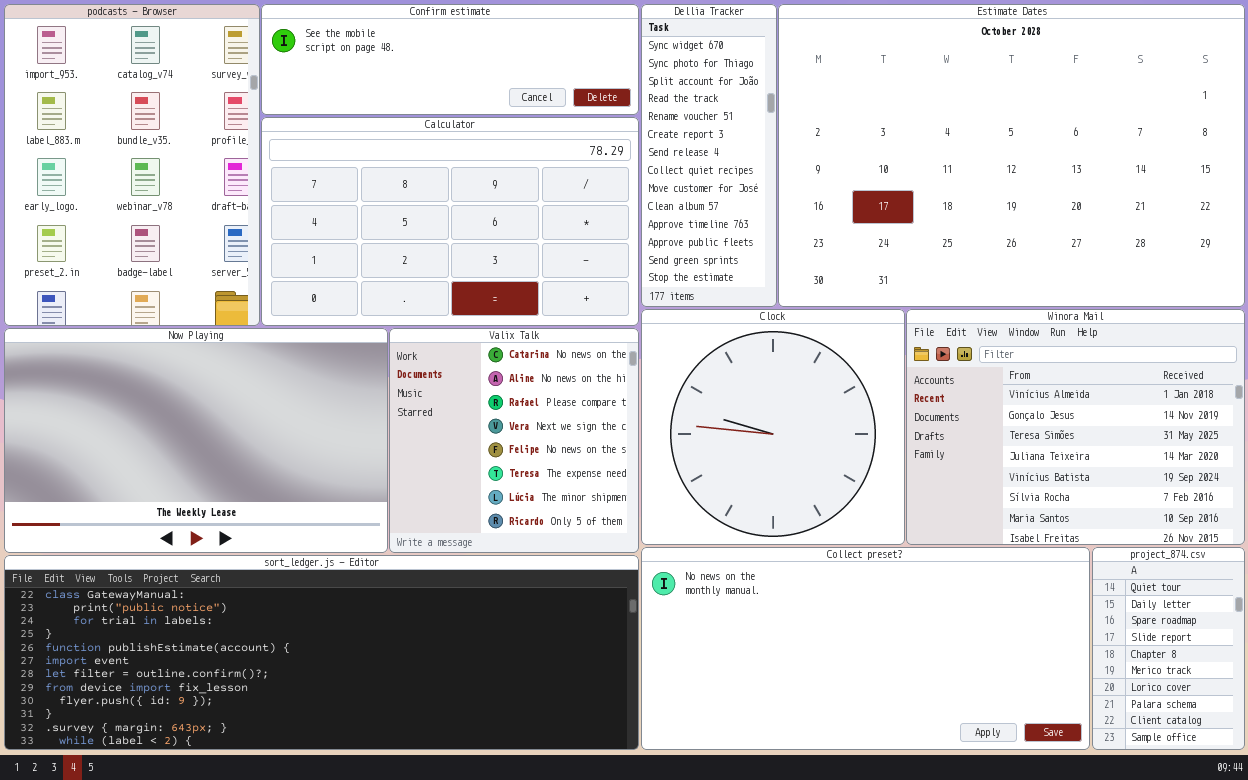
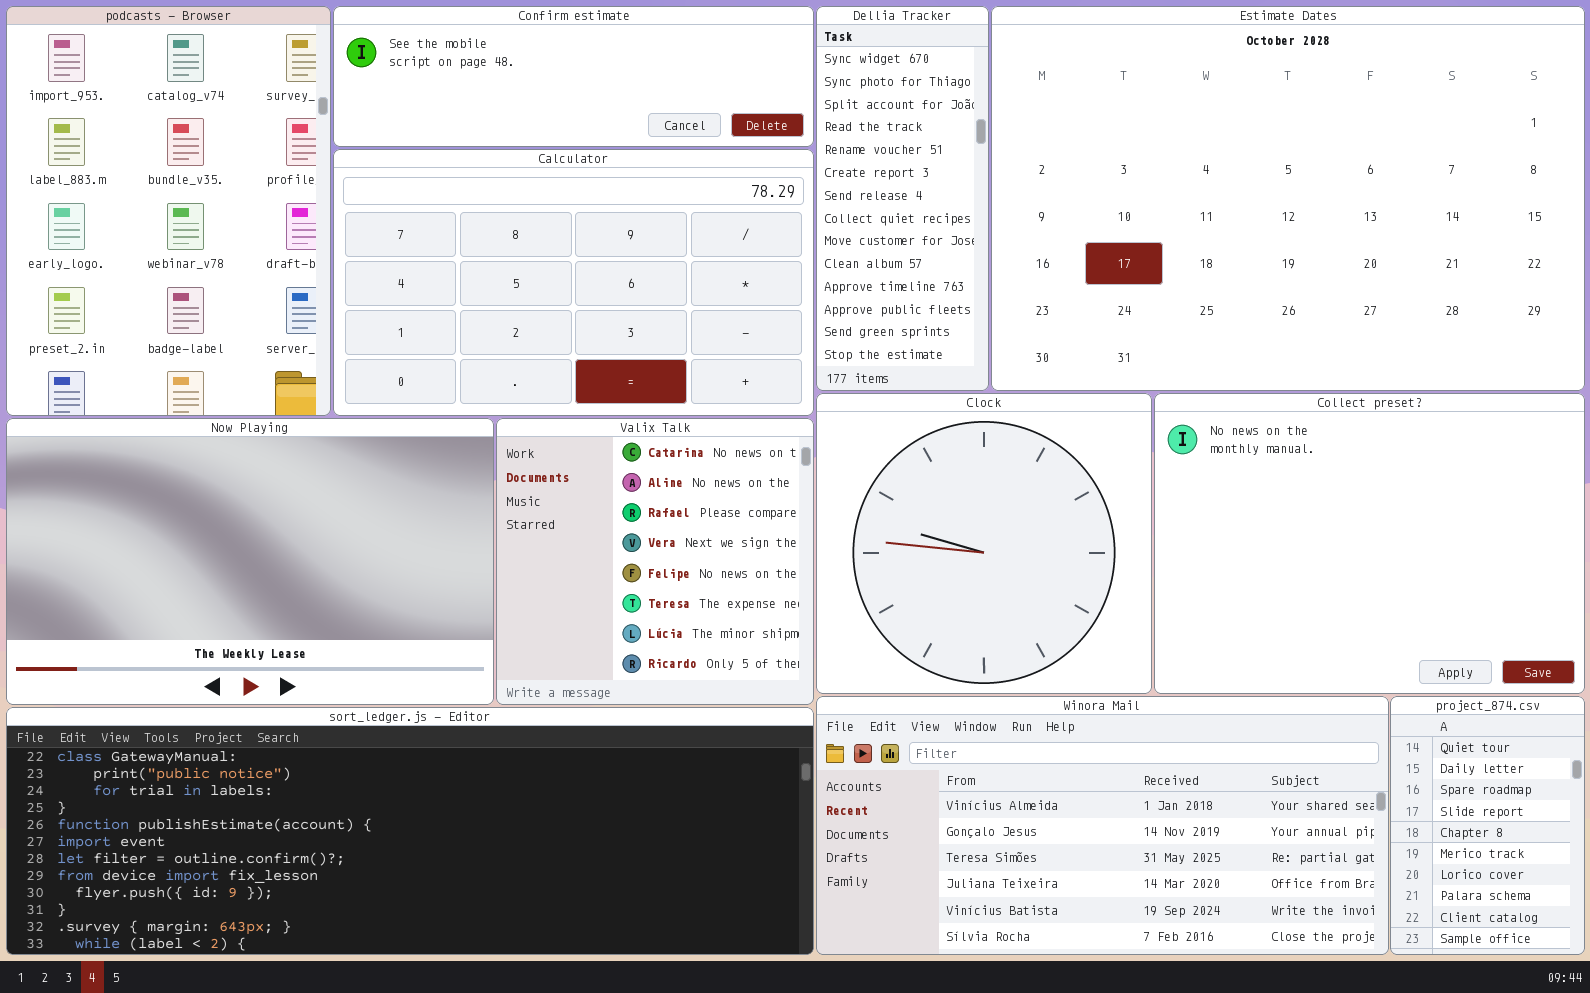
Winora Mail: [906,309,1245,545] -> [816,696,1389,955], moved, resized
Collect preset?: [641,547,1090,750] -> [1154,393,1585,694], moved, resized

